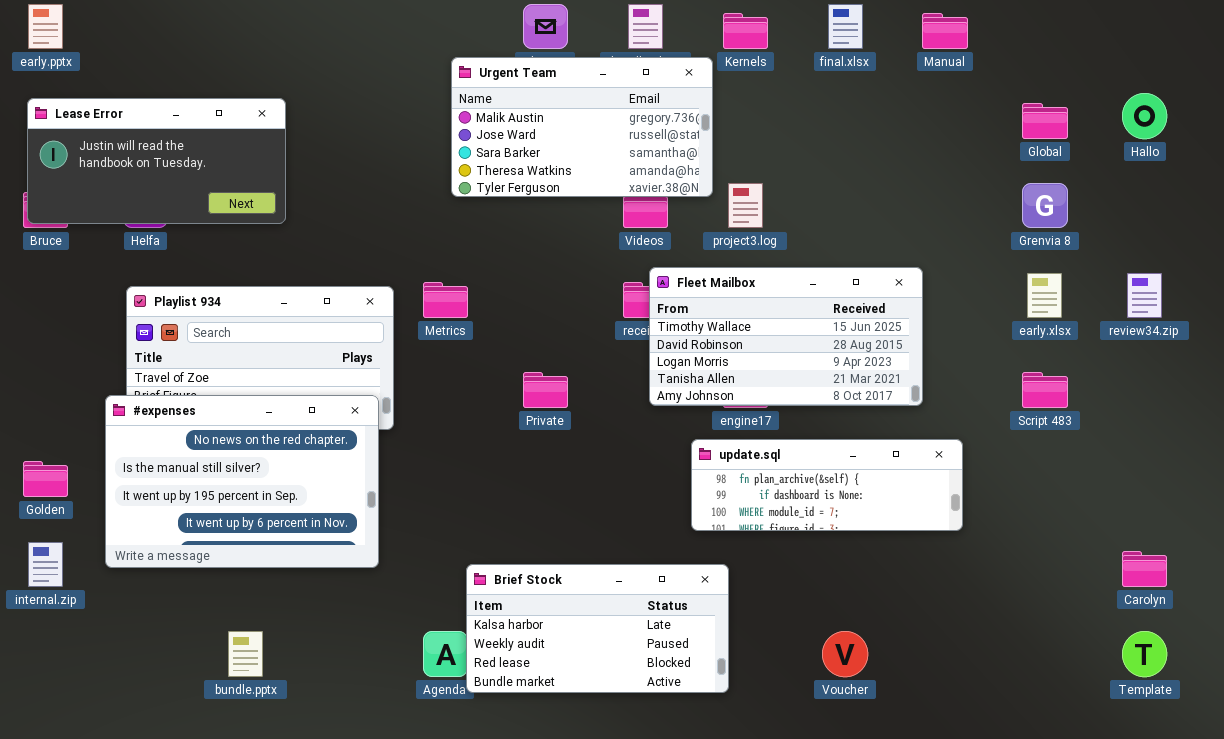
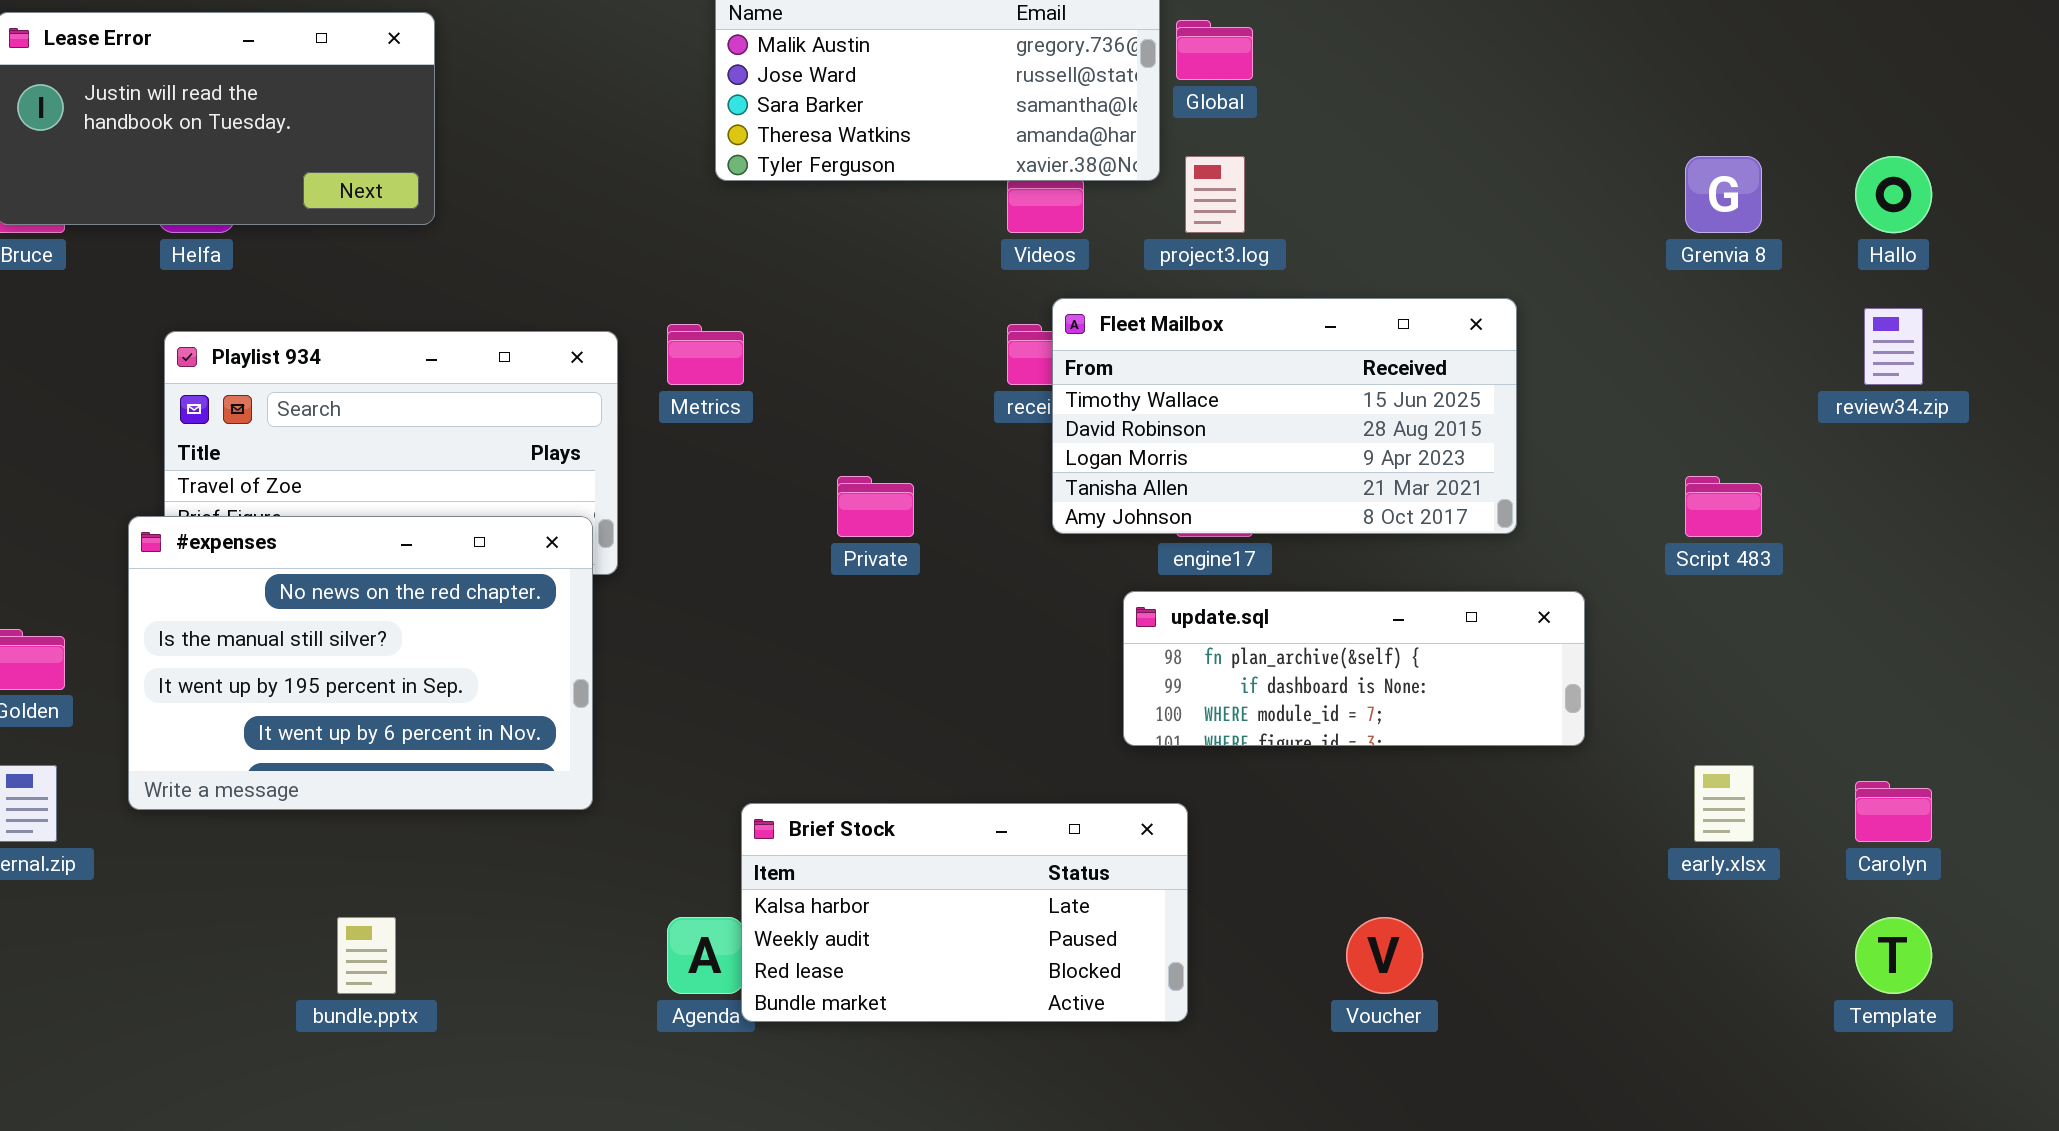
Hallo: [1122,93,1167,139] -> [1855,156,1932,233], moved
Global: [1022,103,1068,139] -> [1176,20,1253,80], moved
early.xlsx: [1027,273,1062,318] -> [1694,765,1754,842], moved

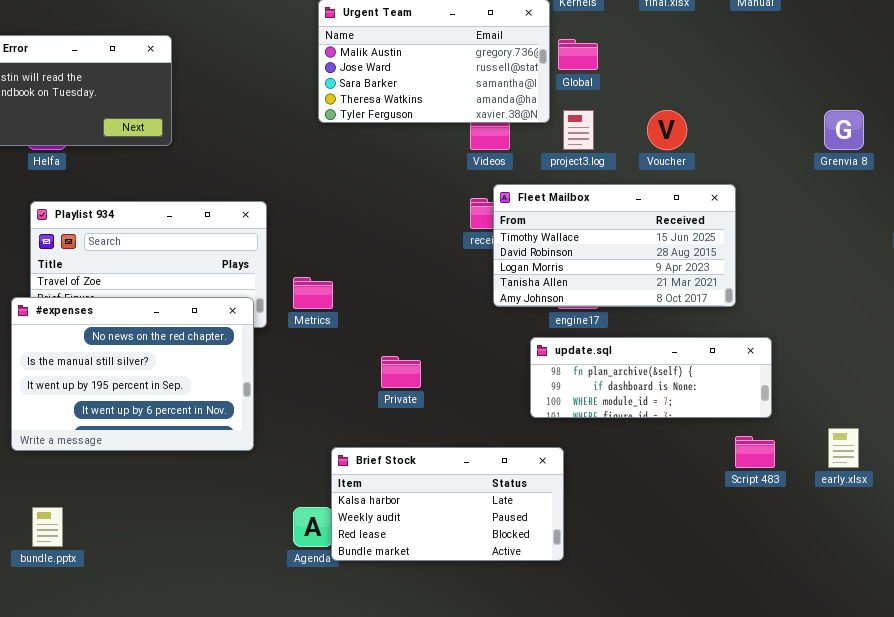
Metrics: [667,324,744,385] -> [293,277,333,309], moved
Private: [837,476,914,537] -> [381,356,421,388], moved
Script 483: [1685,476,1762,537] -> [735,436,775,468], moved
bundle.pptx: [337,917,396,994] -> [32,507,63,547], moved
Voucher: [1346,917,1423,994] -> [647,110,687,150], moved

